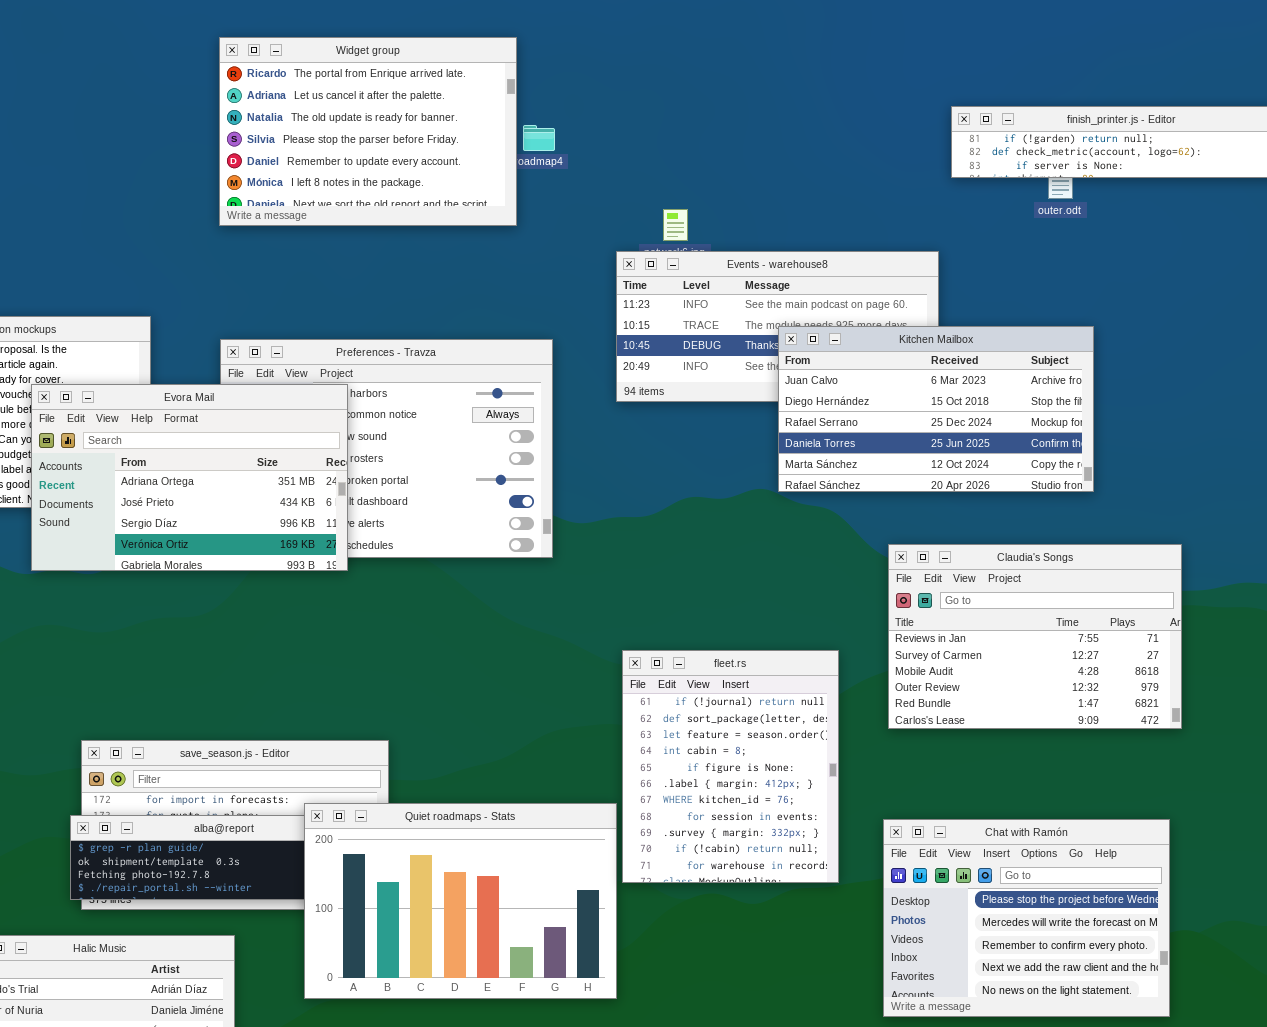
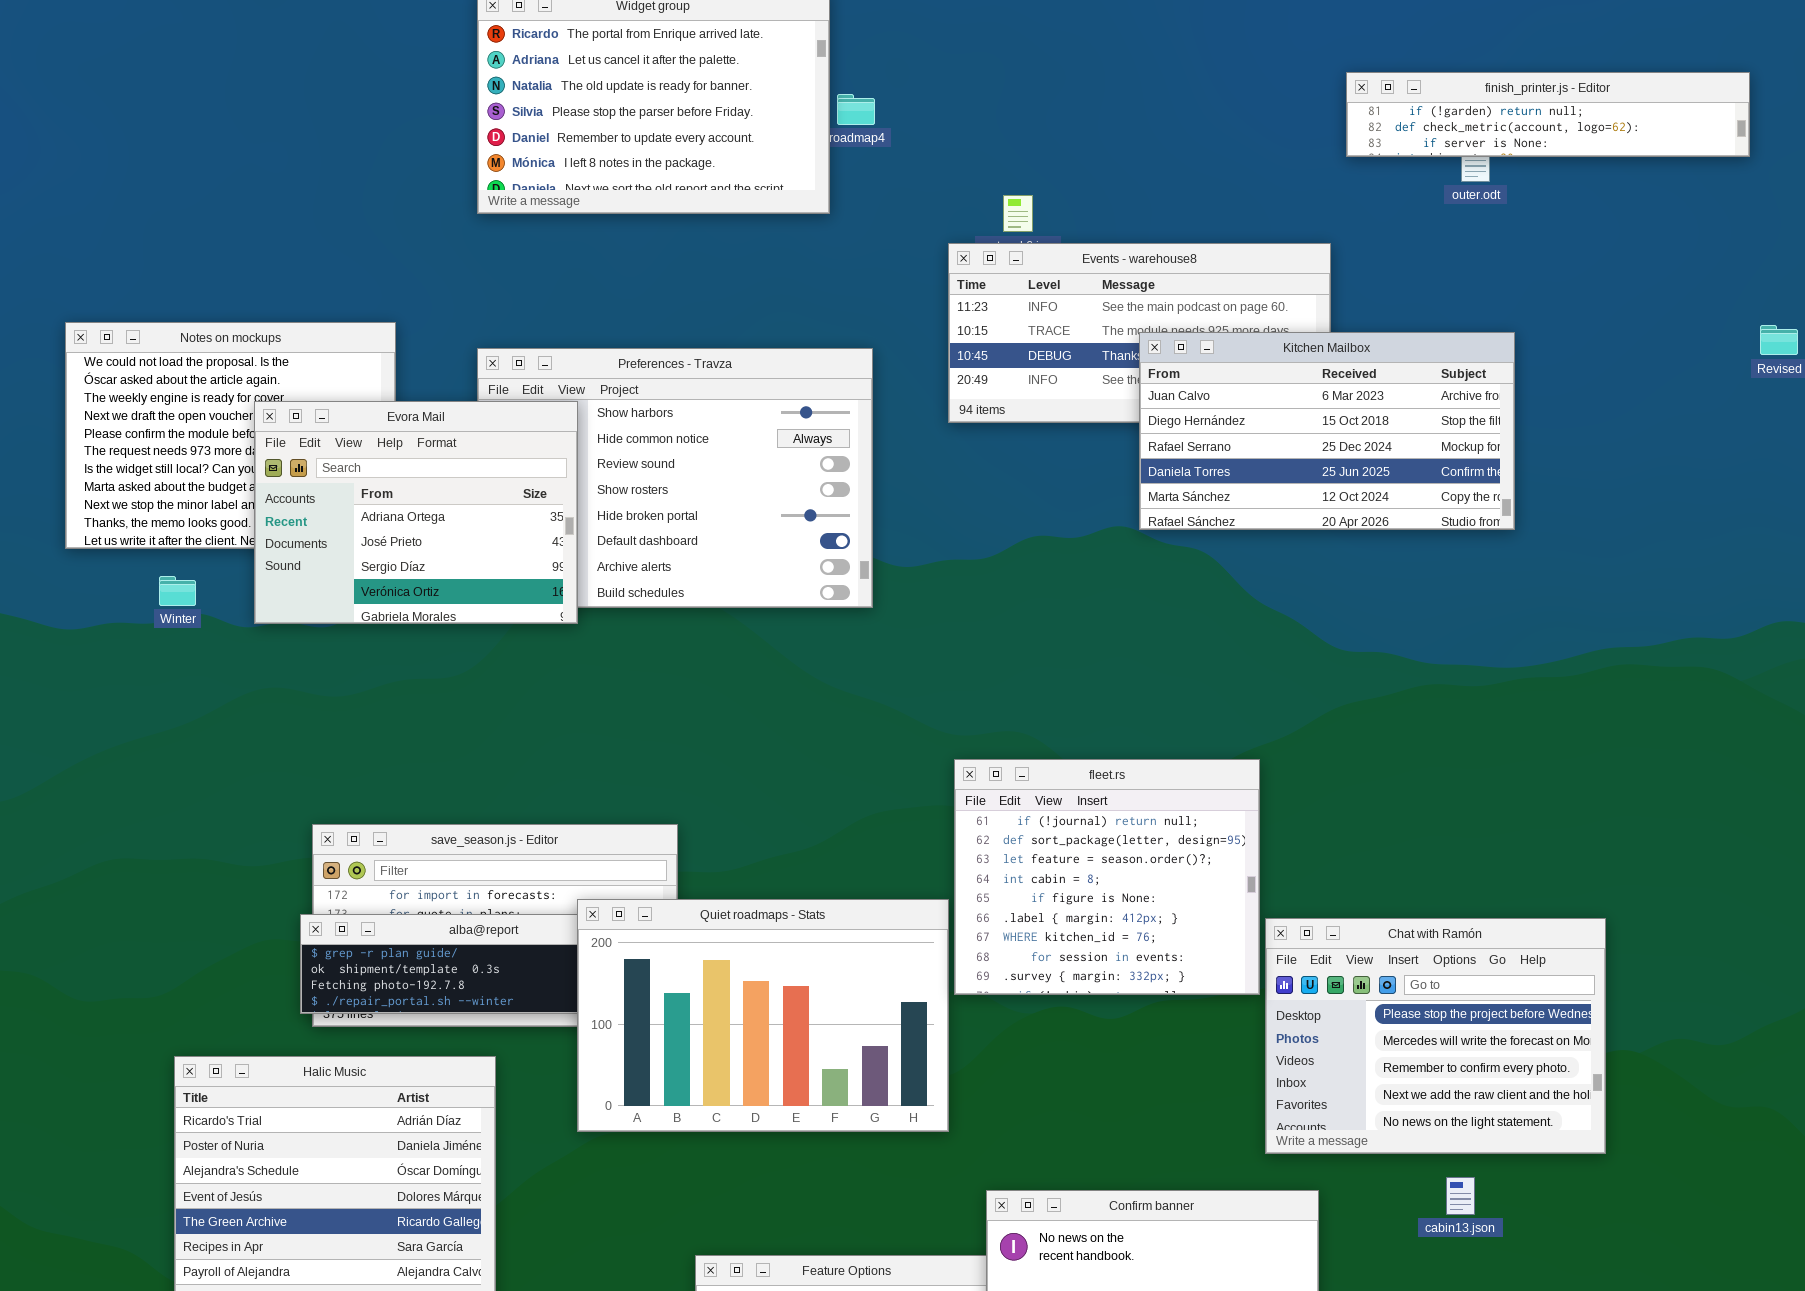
Evora Mail: [31,384,348,571] -> [254,401,578,624], resized
Claudia's Songs: [888,544,1182,729] -> none, closed
fleet.rs: [622,650,839,883] -> [954,759,1260,995], resized

